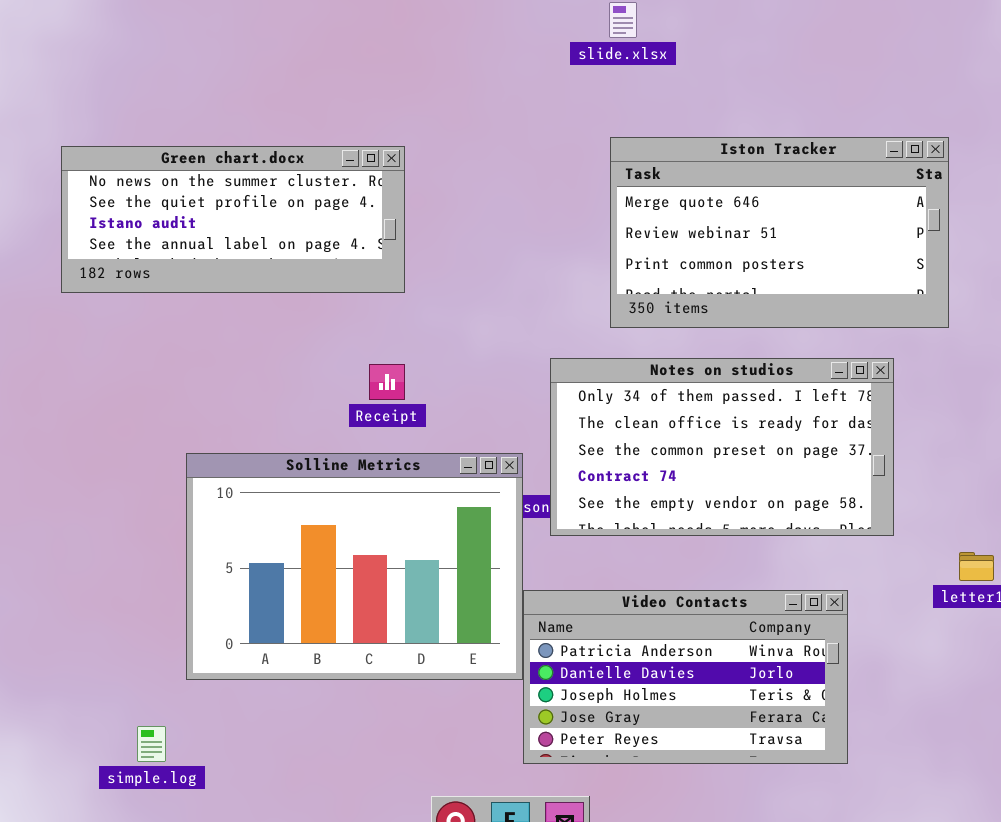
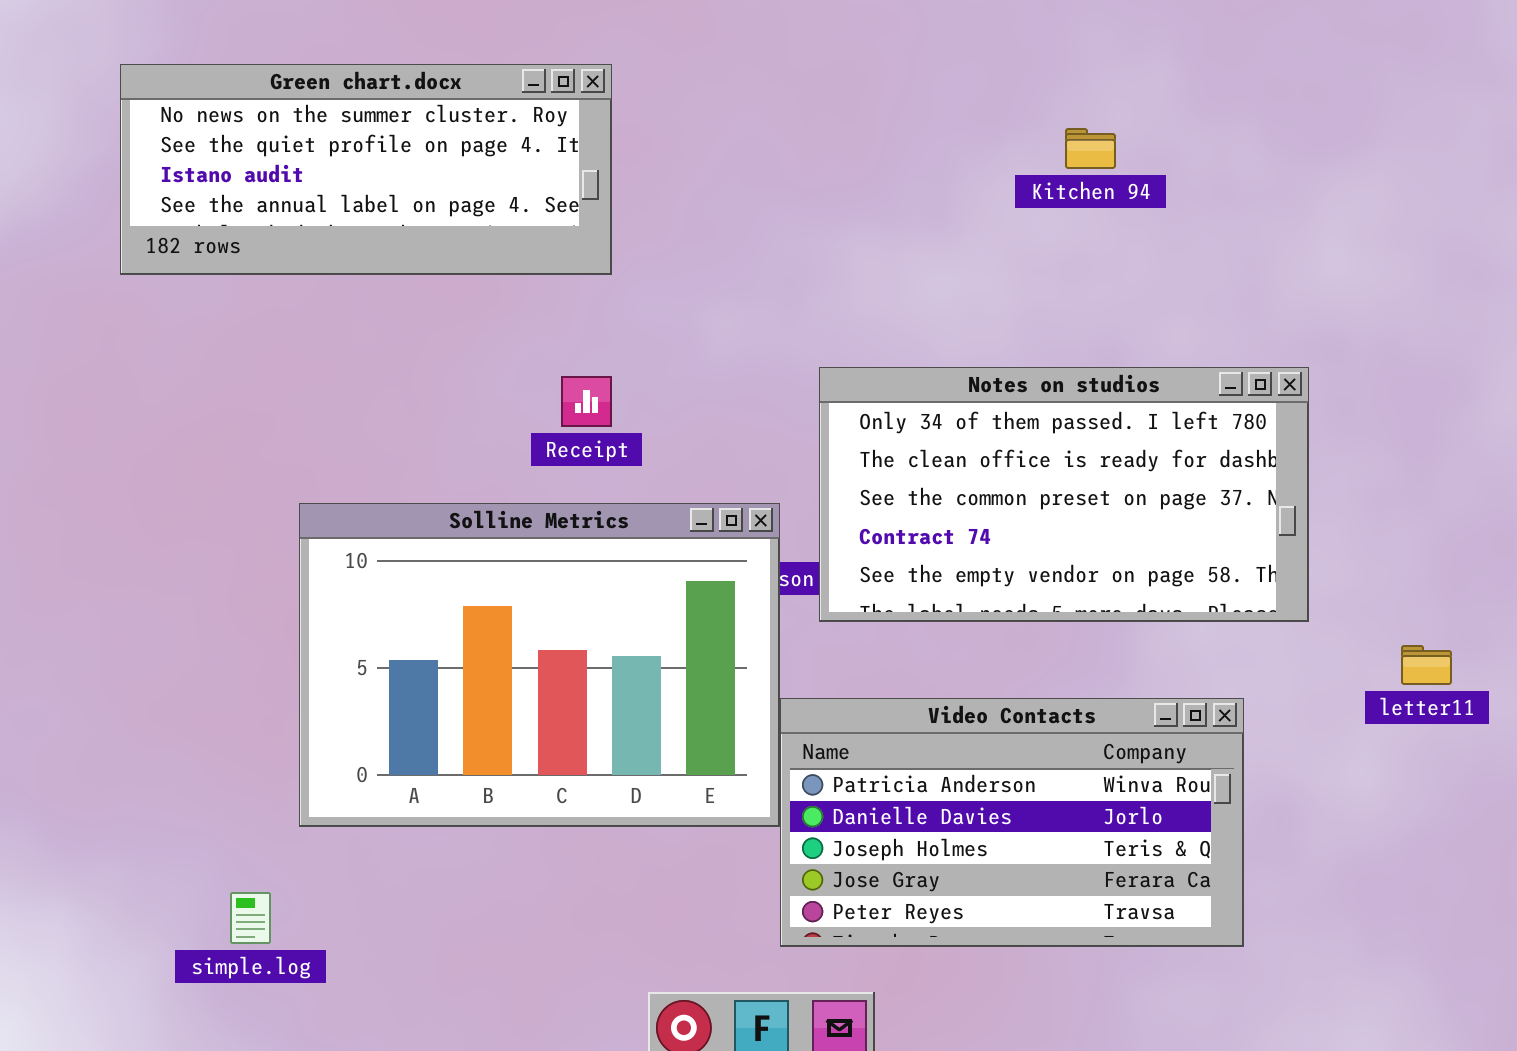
Iston Tracker: [610,137,949,328] -> none, closed

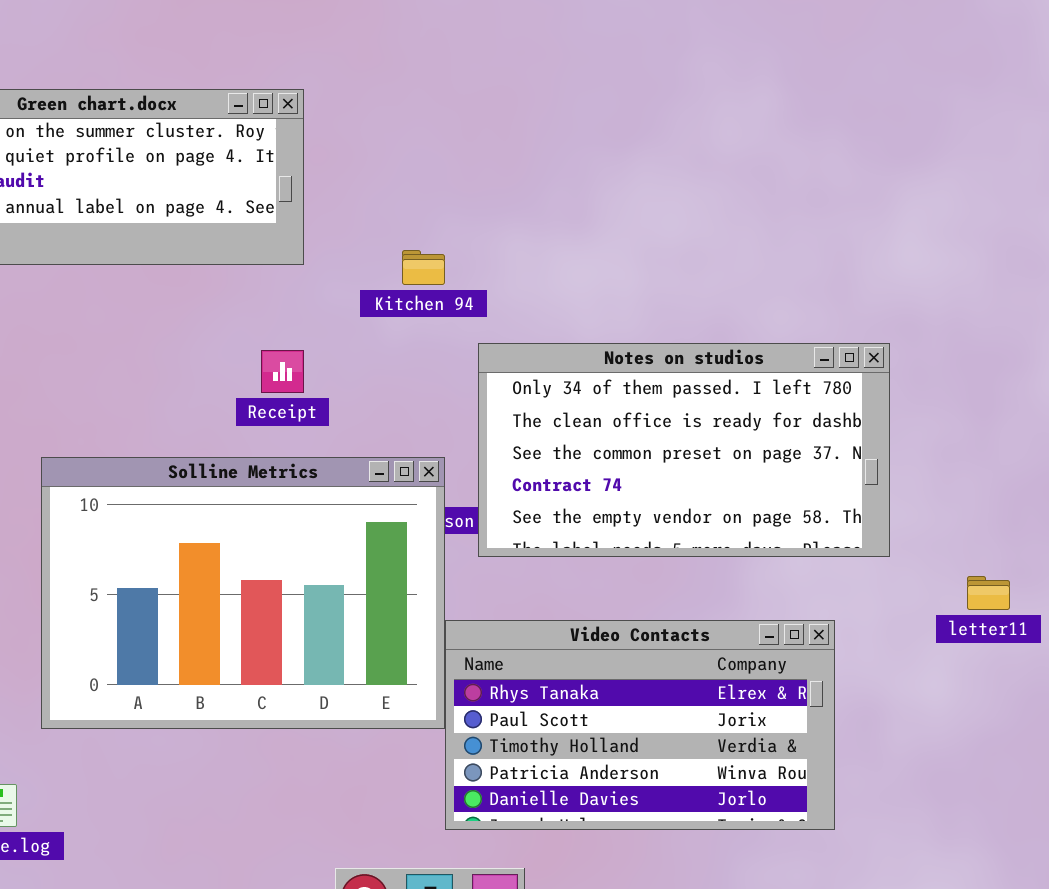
Kitchen 94: [1065,128,1116,169] -> [402,250,445,285], moved
Video Contacts: [780,698,1244,947] -> [445,620,835,830], scrolled up 3 rows

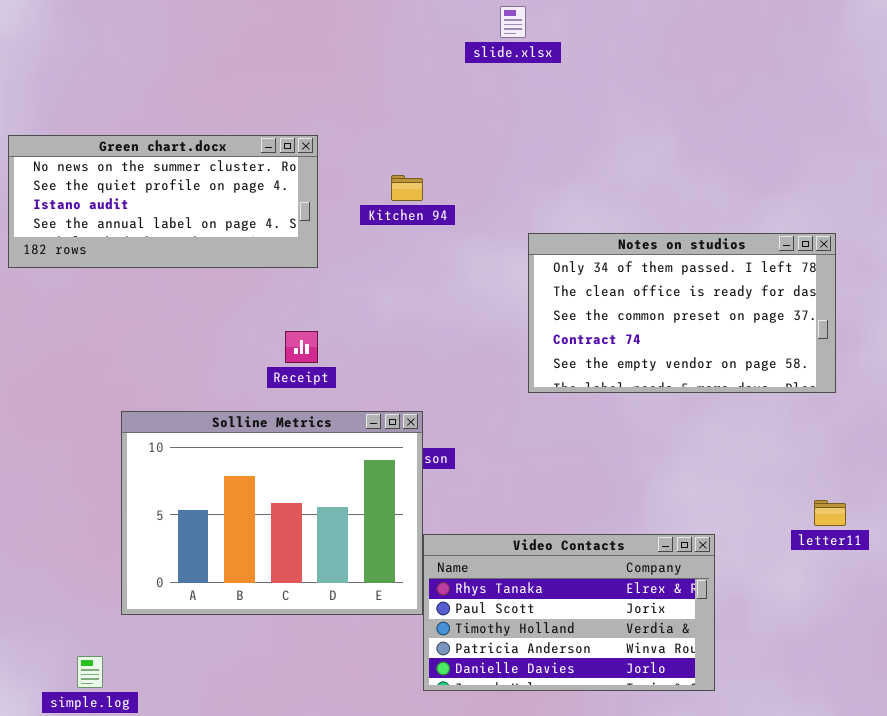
Kitchen 94: [402,250,445,285] -> [391,175,423,201], moved
Notes on studios: [478,343,890,557] -> [528,233,836,393], moved

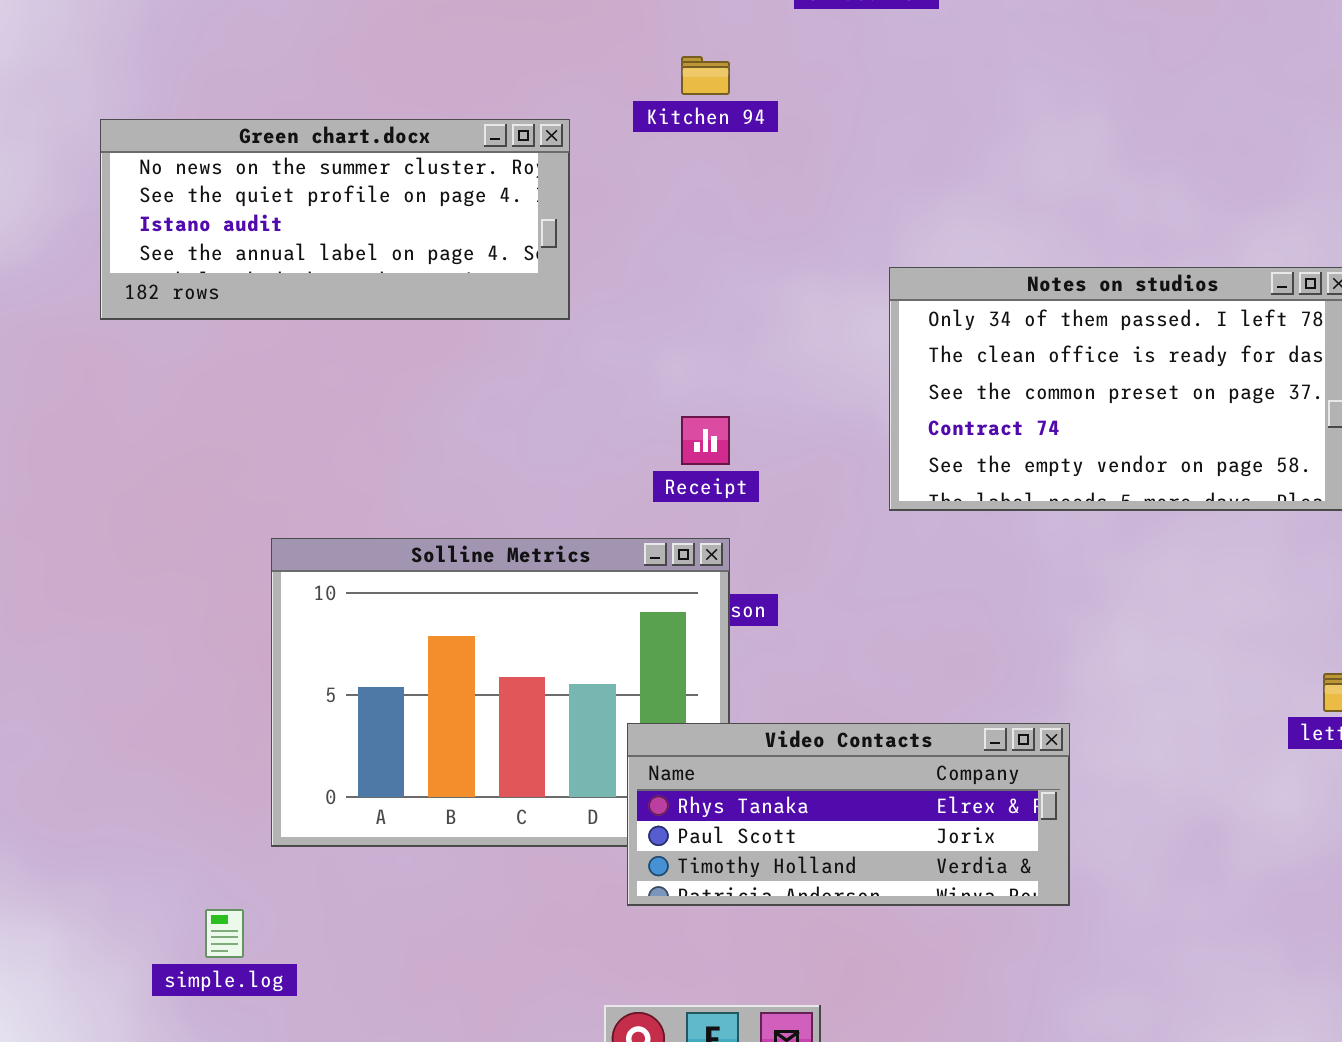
Kitchen 94: [391,175,423,201] -> [681,56,730,95], moved
Receipt: [285,331,318,363] -> [681,416,730,465], moved
Video Contacts: [423,534,715,691] -> [627,723,1070,906], moved, resized

